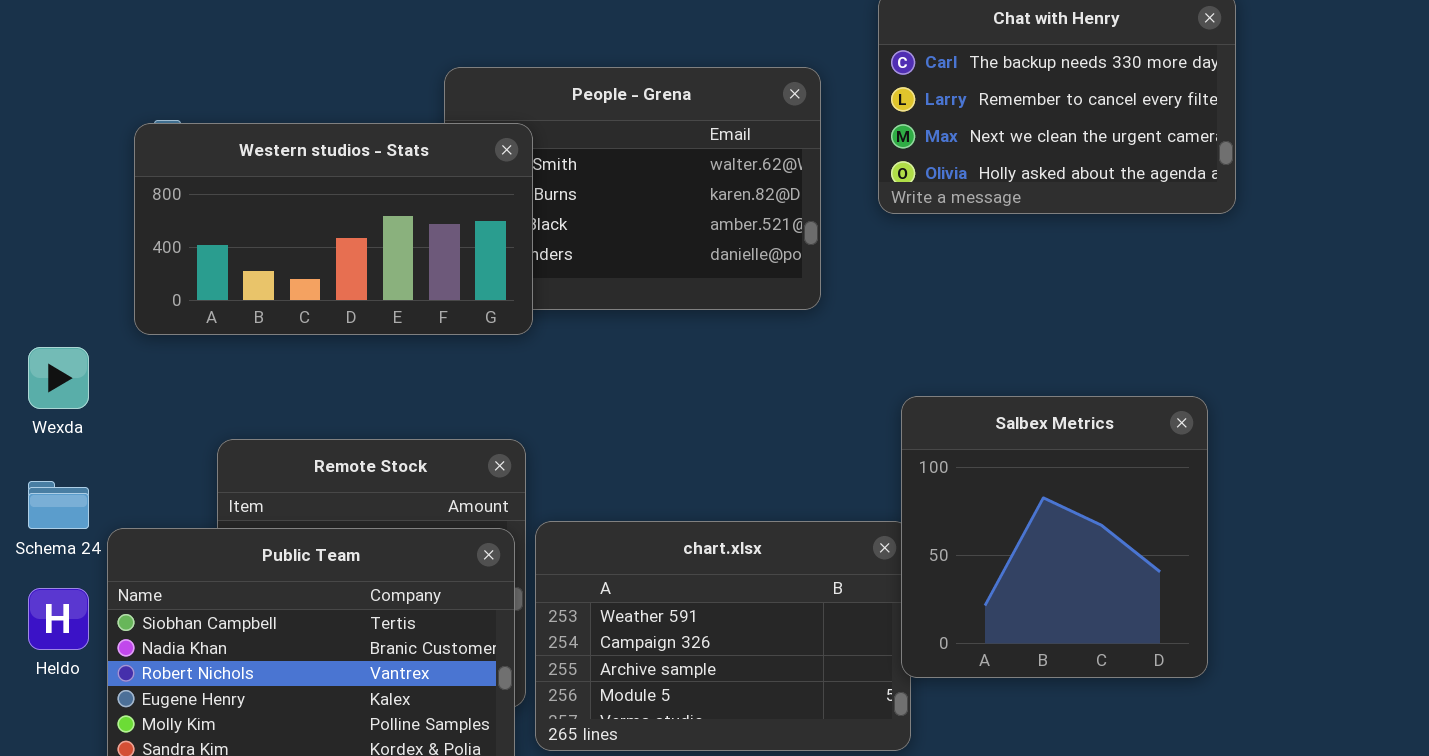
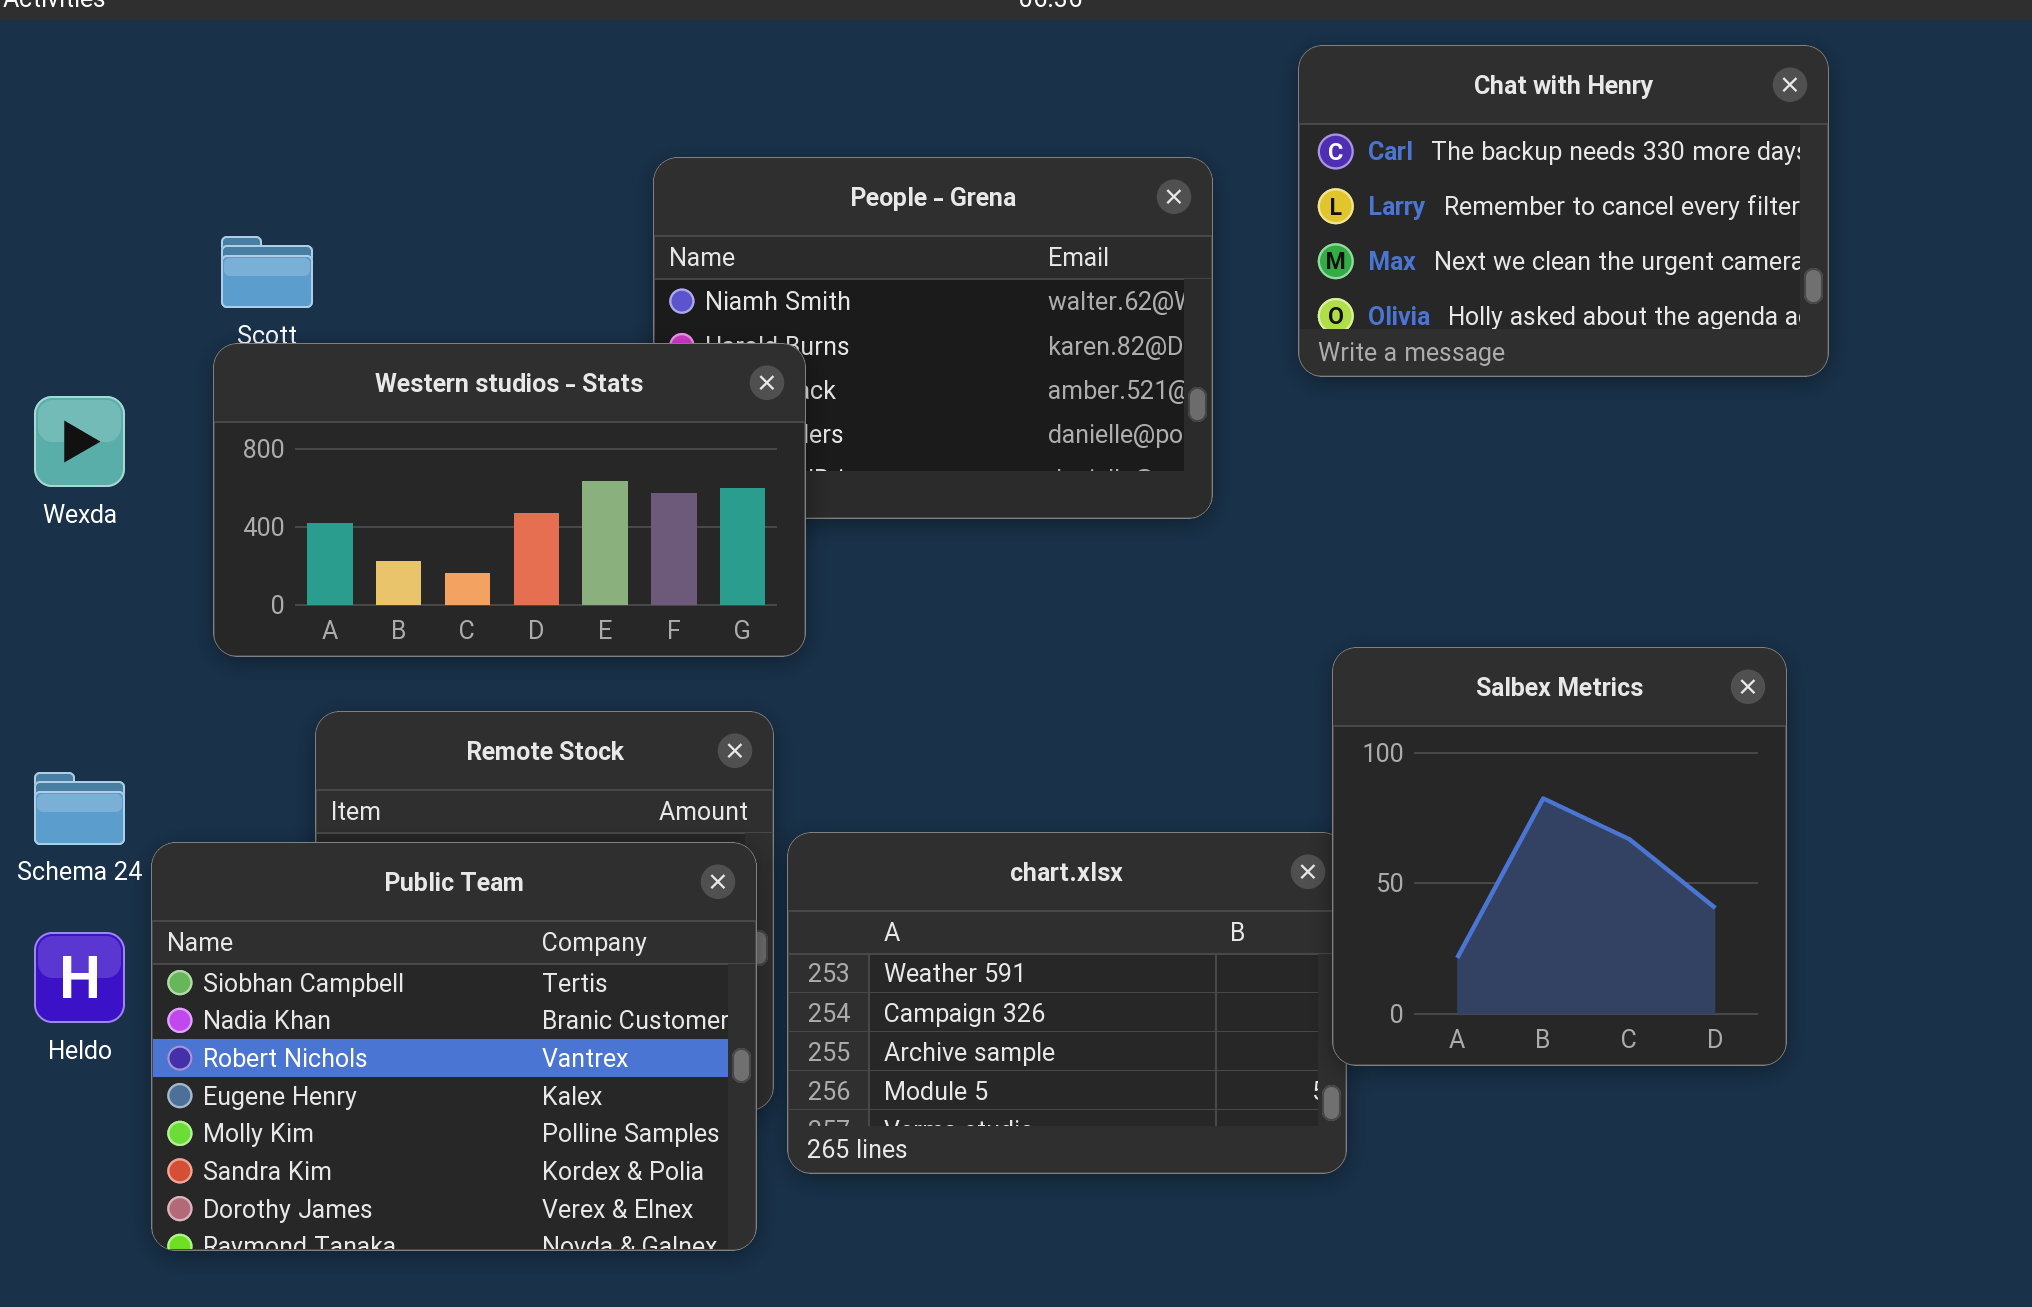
Western studios - Stats: [134,123,533,335] -> [213,343,806,657], moved
Wexda: [28,347,89,409] -> [34,396,125,487], moved

